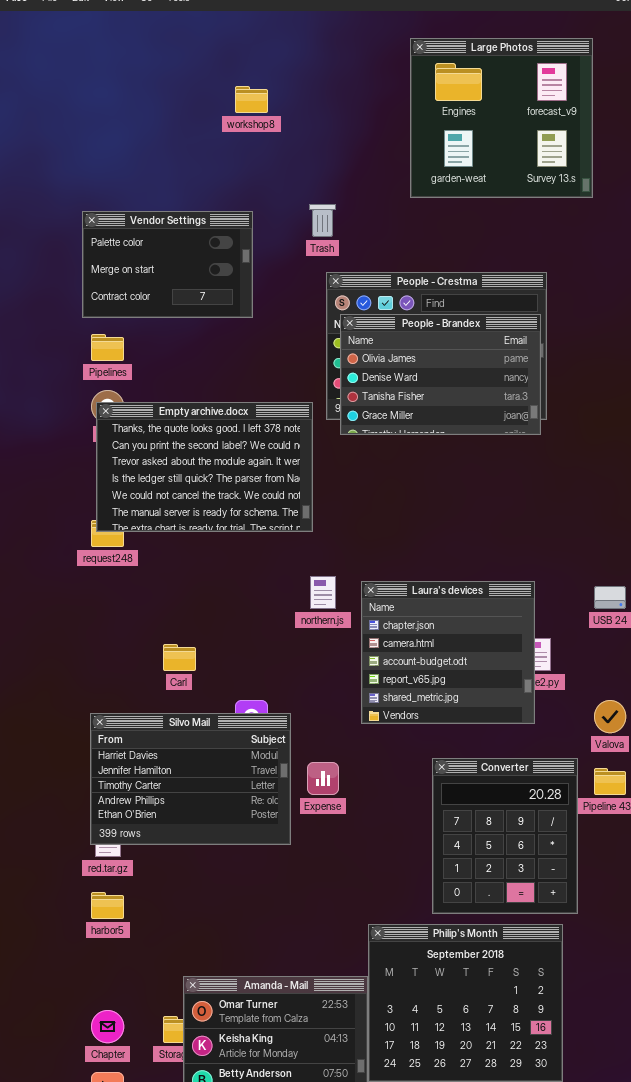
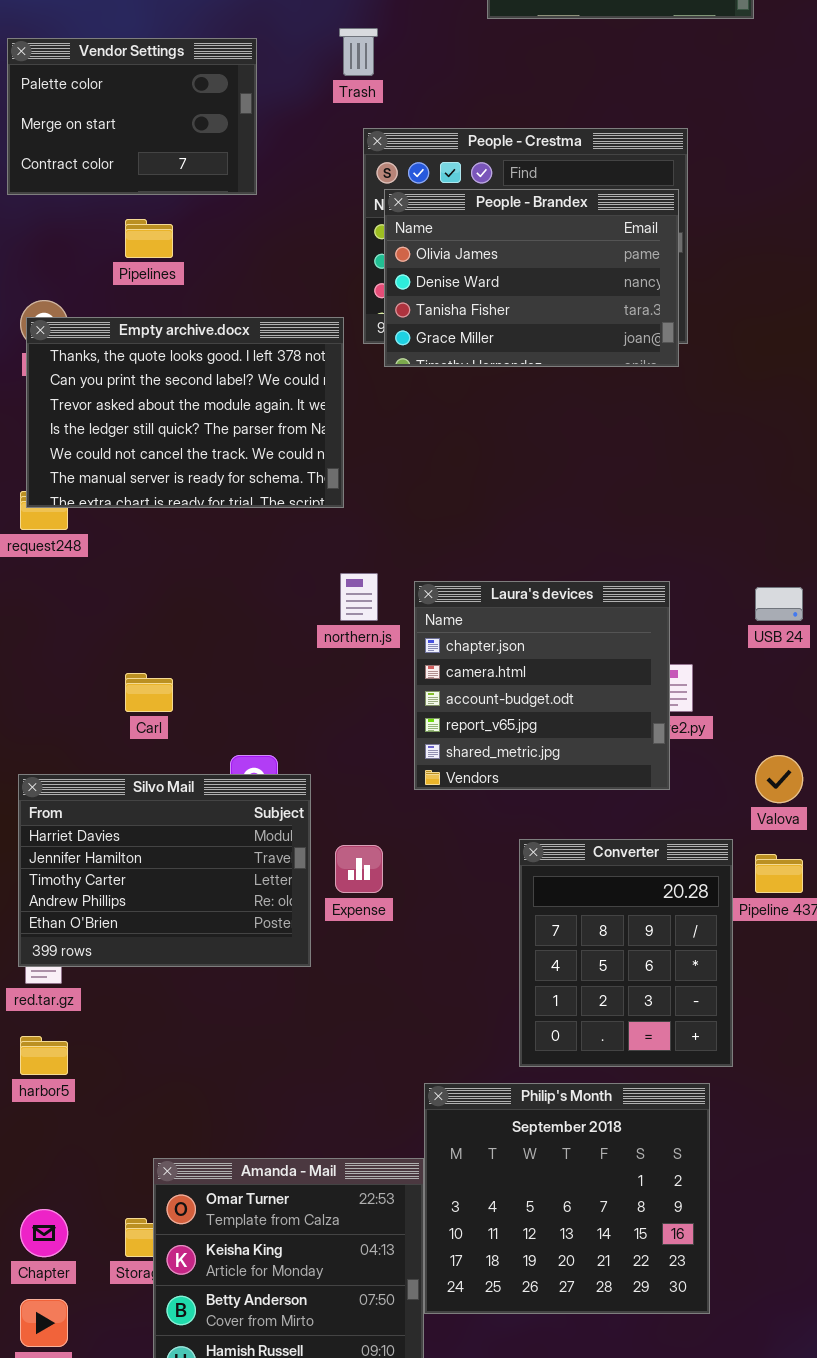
Pipelines: [91,334,124,361] -> [125,219,173,258], moved

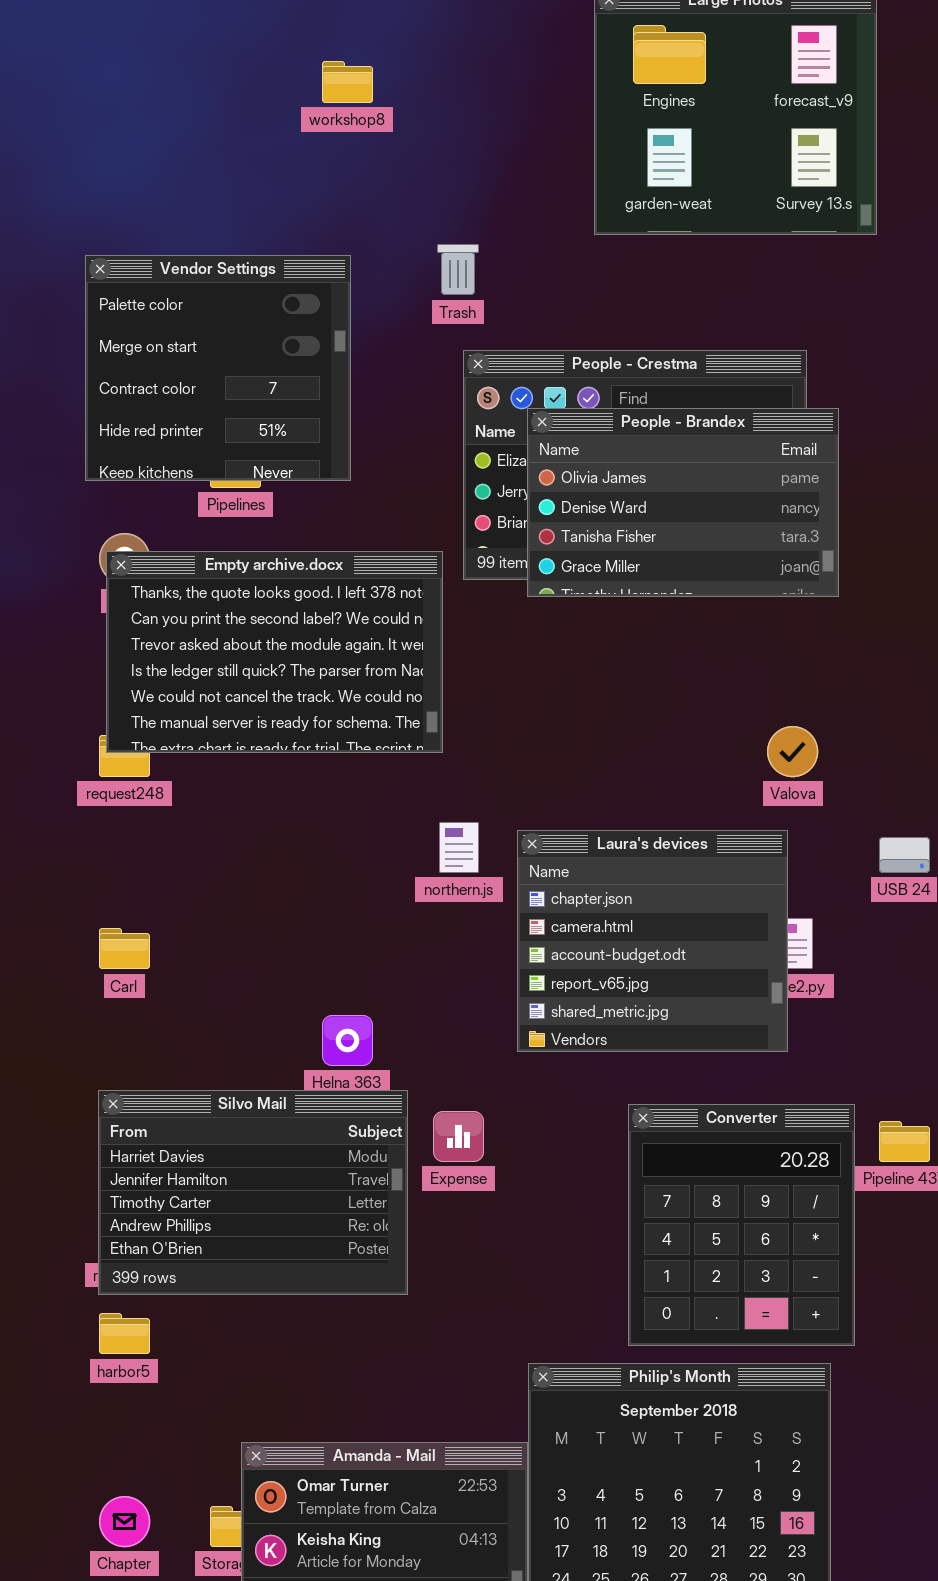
Vendor Settings: [7,38,257,195] -> [85,255,351,481], resized
People - Brandex: [384,189,679,367] -> [527,408,839,597], moved
Carl: [125,673,173,712] -> [99,928,150,969], moved
Valova: [755,755,803,803] -> [767,726,818,777], moved
Silvo Mail: [18,774,311,967] -> [98,1090,408,1295], moved

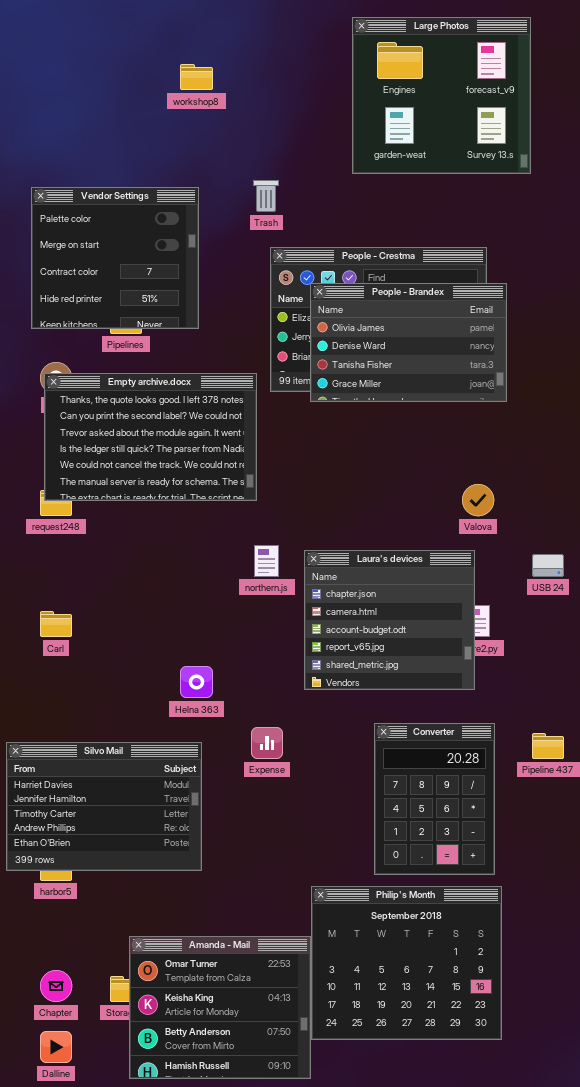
Silvo Mail: [98,1090,408,1295] -> [6,742,202,871], moved
Converter: [628,1104,855,1346] -> [374,723,495,875], resized

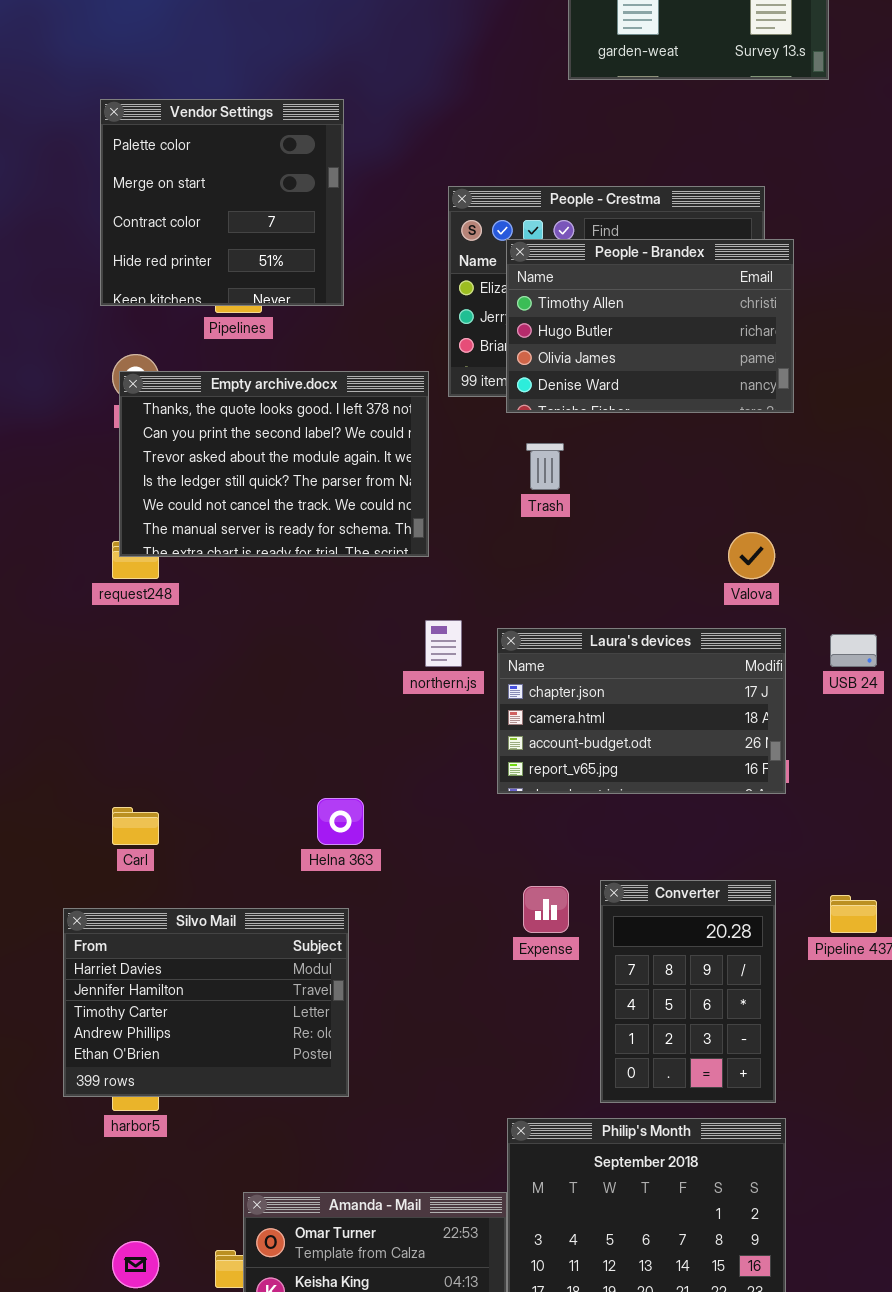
Trash: [253,180,279,212] -> [526,443,564,490], moved
People - Brandex: [310,283,507,402] -> [506,239,794,413], scrolled up 2 rows
Laura's devices: [304,550,475,690] -> [497,628,786,794], resized
Carl: [40,611,72,637] -> [112,807,159,845], moved
Expense: [251,727,283,759] -> [523,886,569,933], moved

